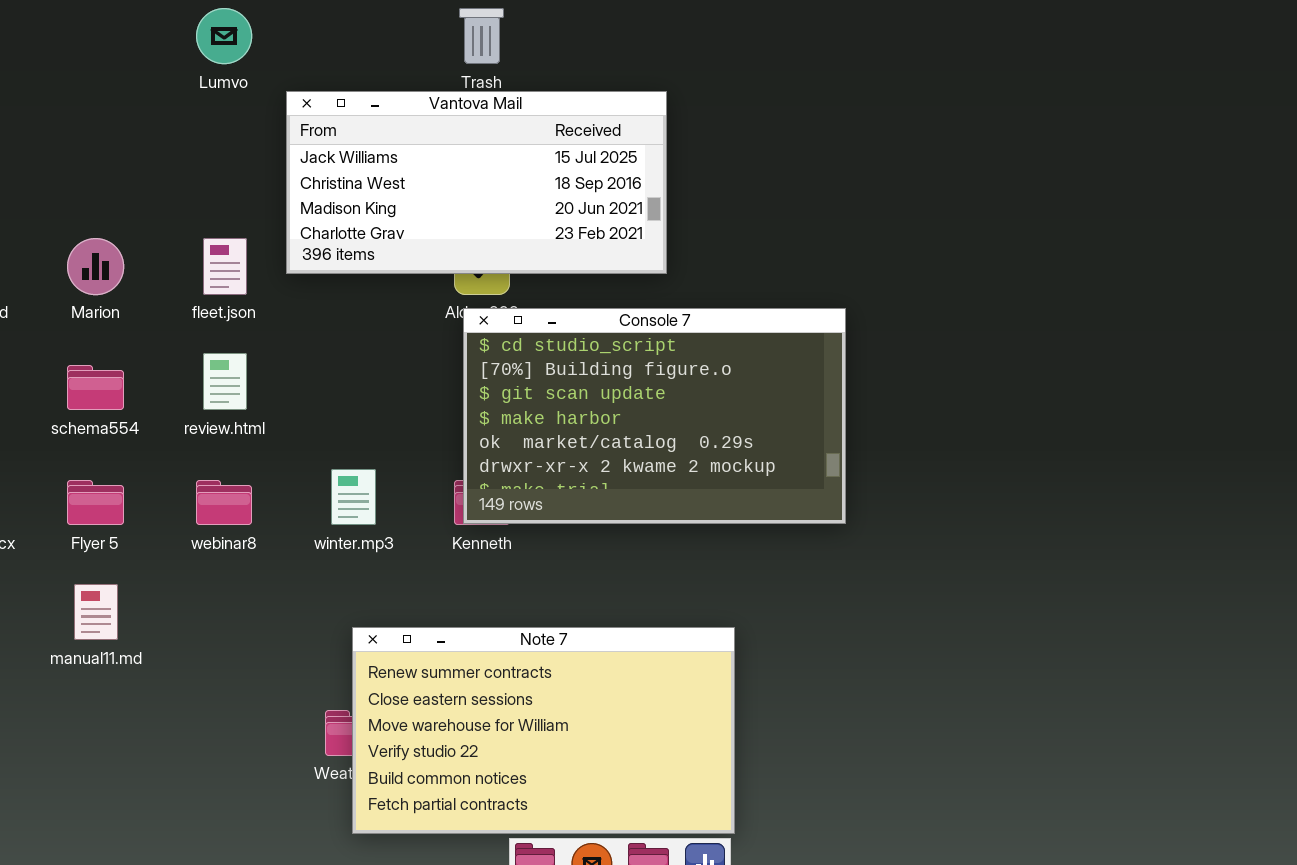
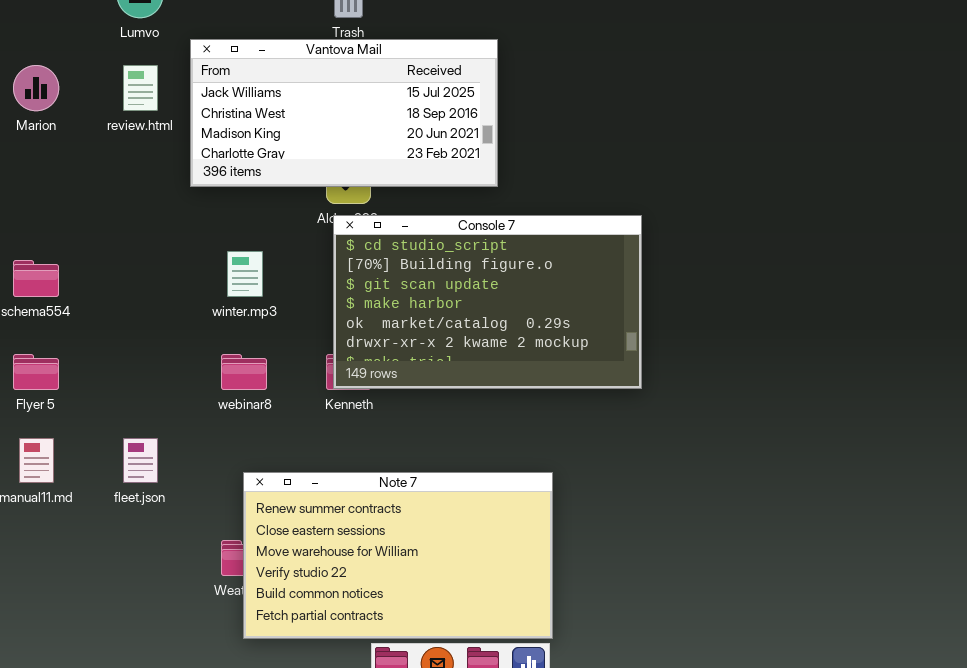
Marion: [67,238,124,295] -> [13,65,59,111], moved
fleet.json: [203,238,247,295] -> [123,438,158,483], moved
review.html: [203,353,247,410] -> [123,65,158,111], moved
winter.mp3: [331,469,376,525] -> [227,251,263,297], moved
webinar8: [196,480,252,525] -> [221,354,267,390], moved

